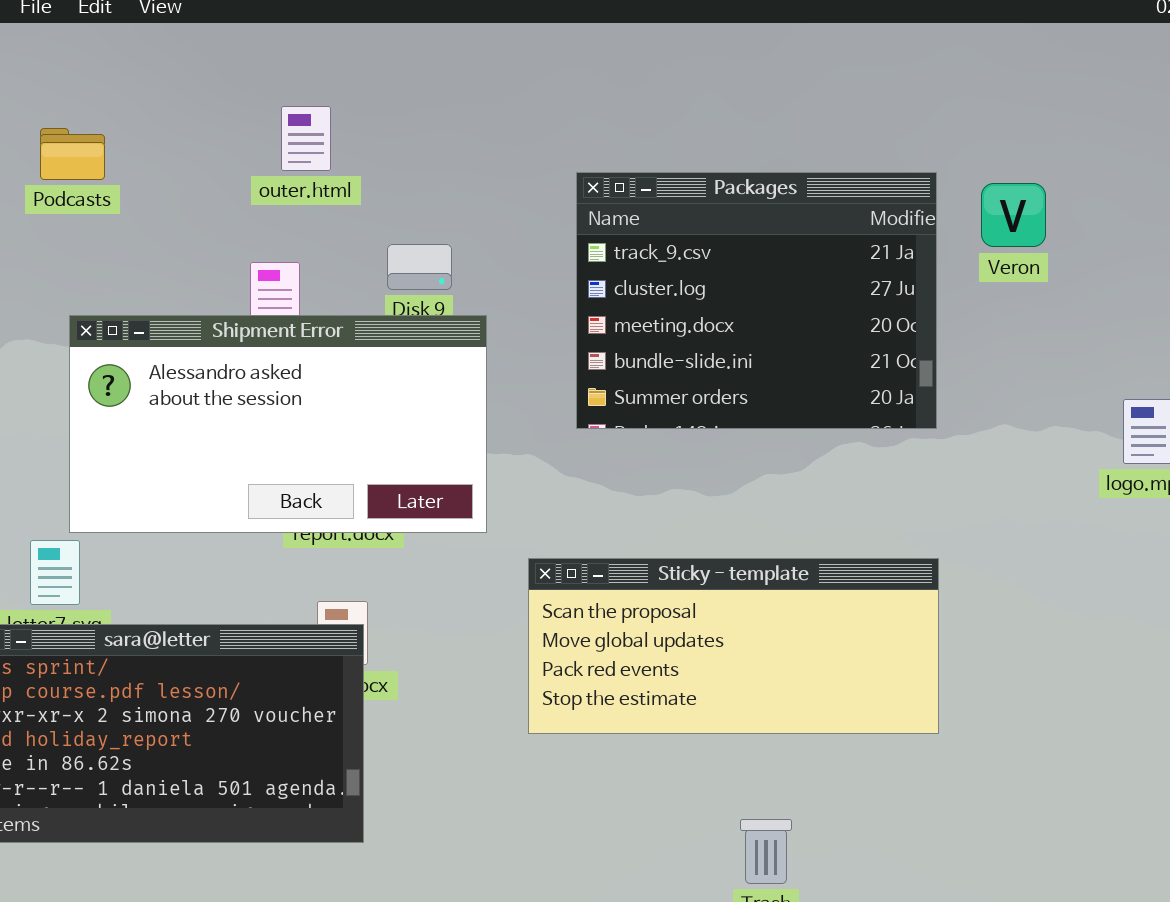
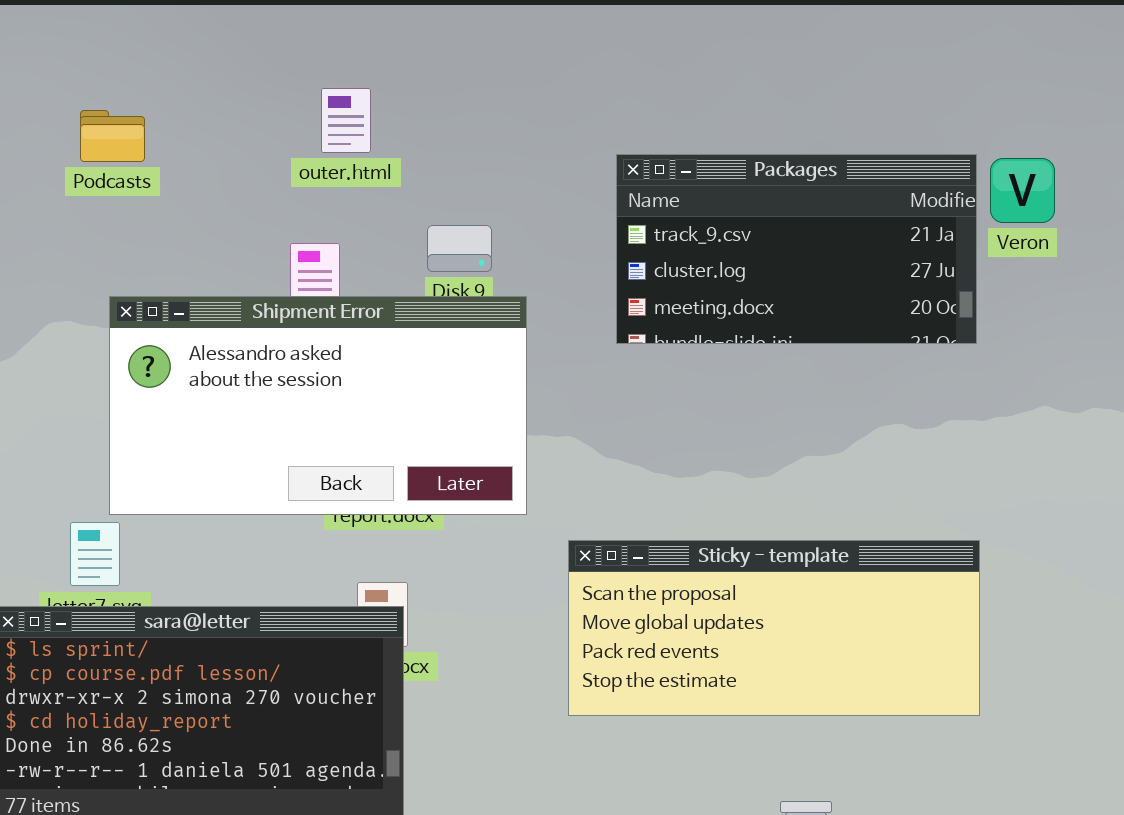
Packages: [576,172,937,429] -> [616,154,977,344], resized
Veron: [981,183,1046,247] -> [990,158,1055,223], moved

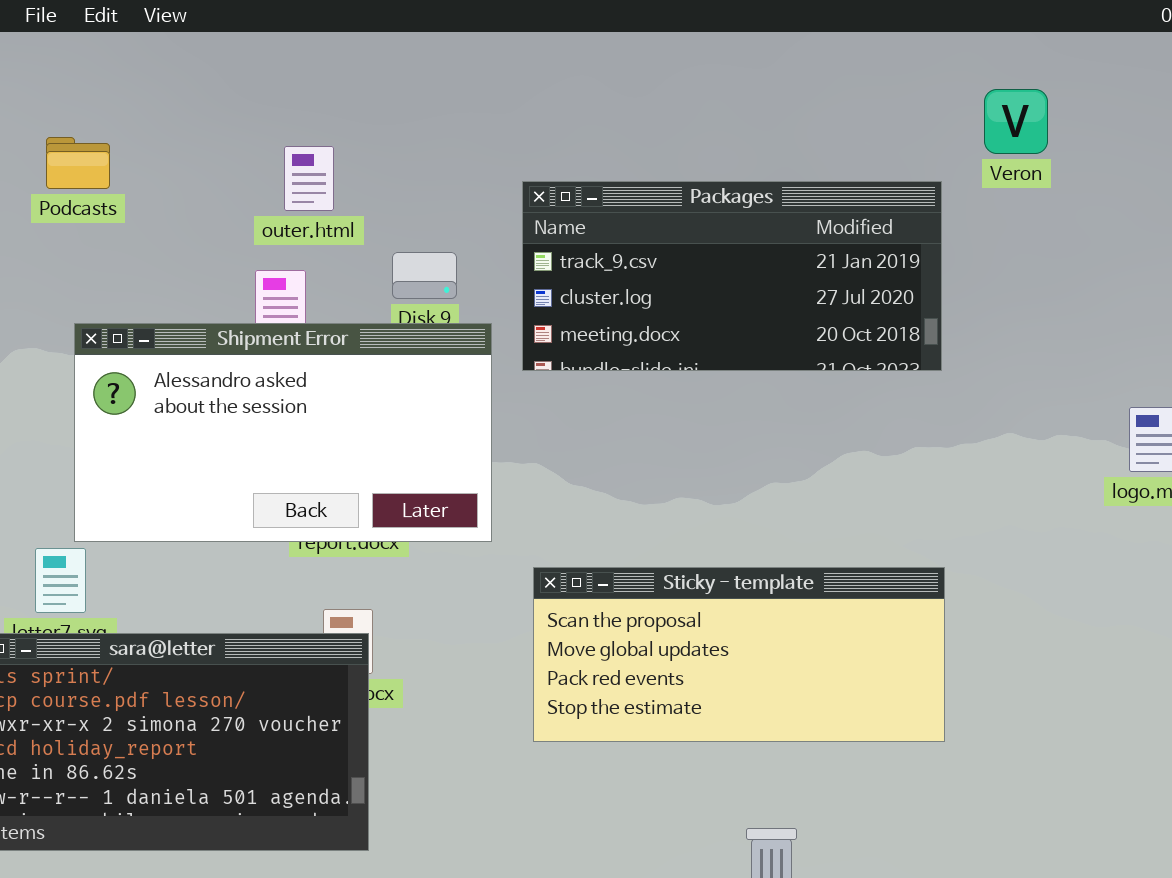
outer.html: [321,88,371,153] -> [284,146,334,211], moved
Packages: [616,154,977,344] -> [522,181,942,371], resized
Veron: [990,158,1055,223] -> [984,89,1048,154], moved

